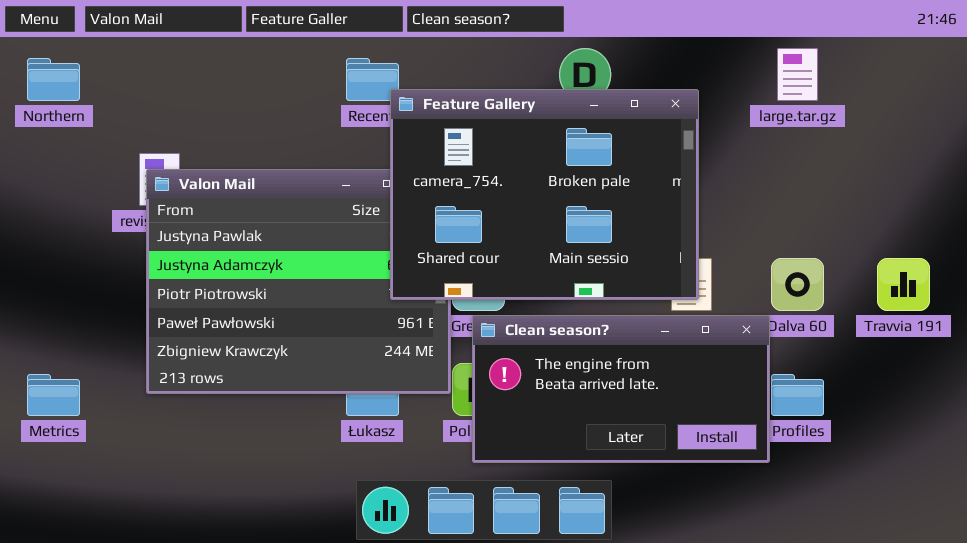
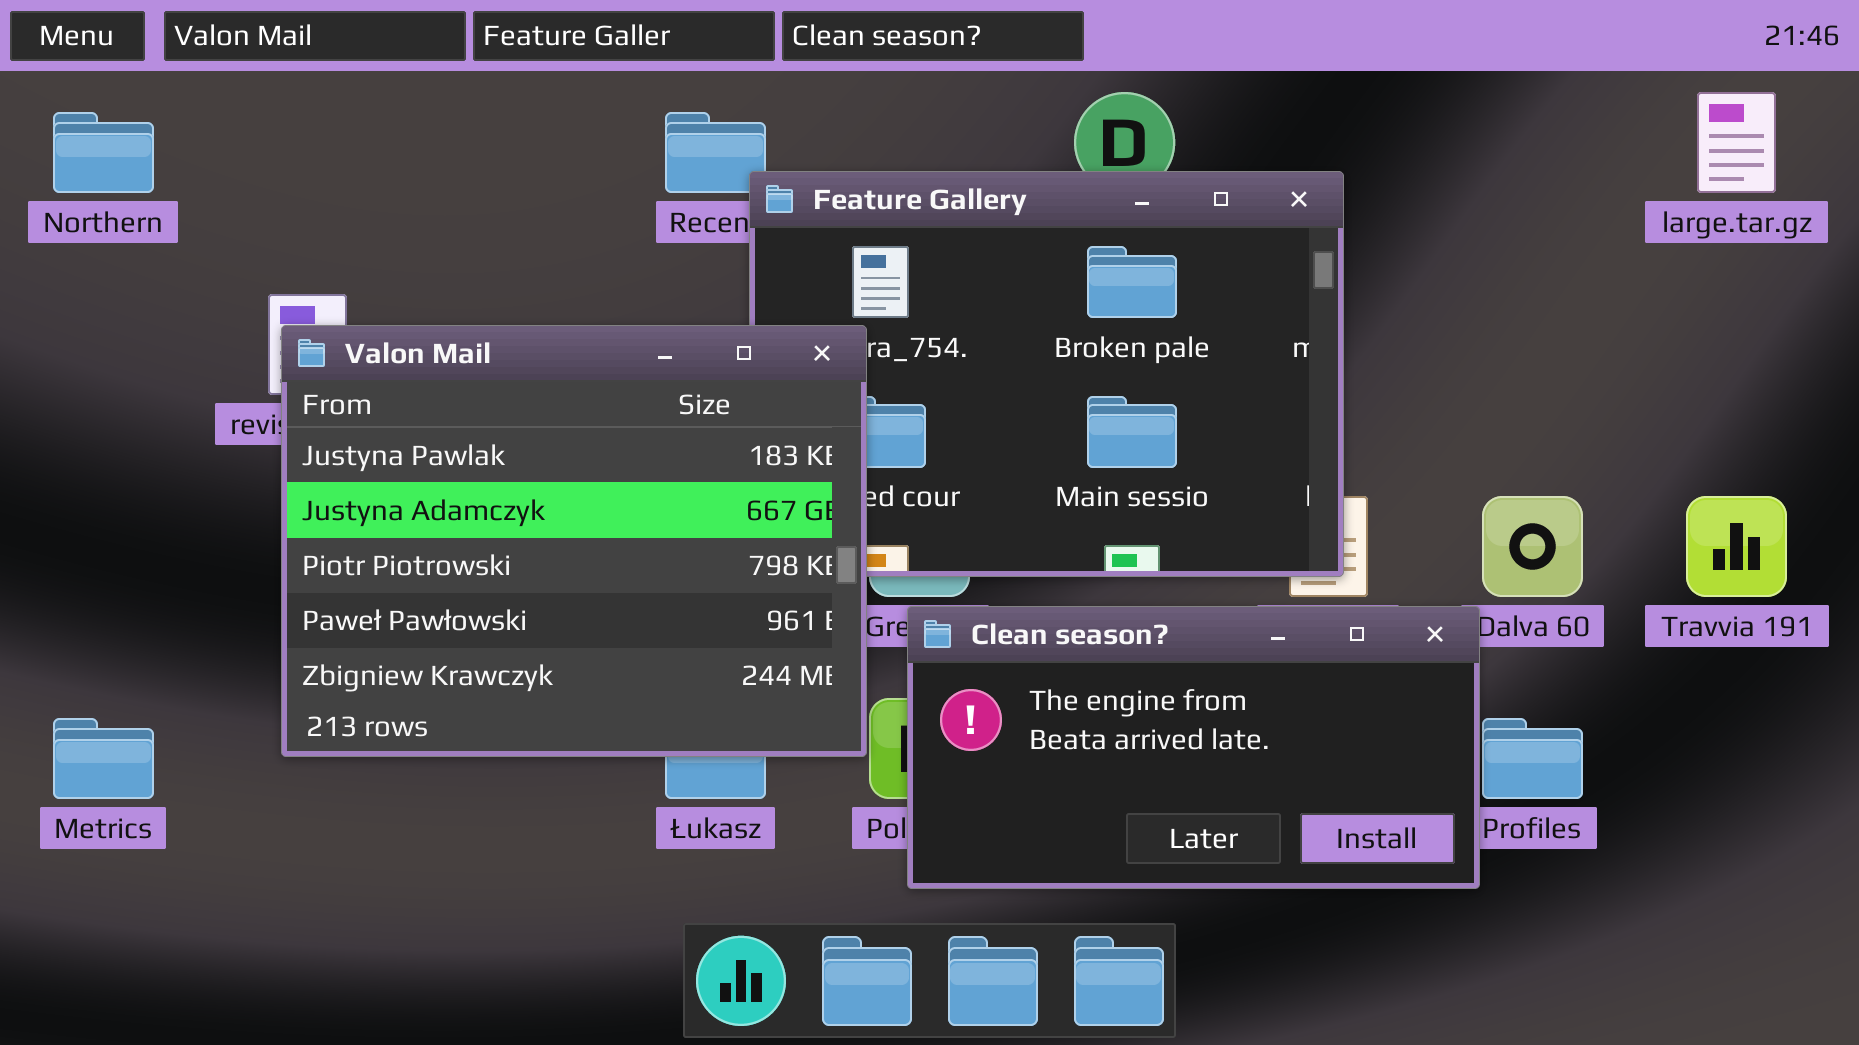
large.tar.gz: [777,48,818,101] -> [1697,92,1776,193], moved
Valon Mail: [146,169,451,394] -> [281,325,867,757], raised

